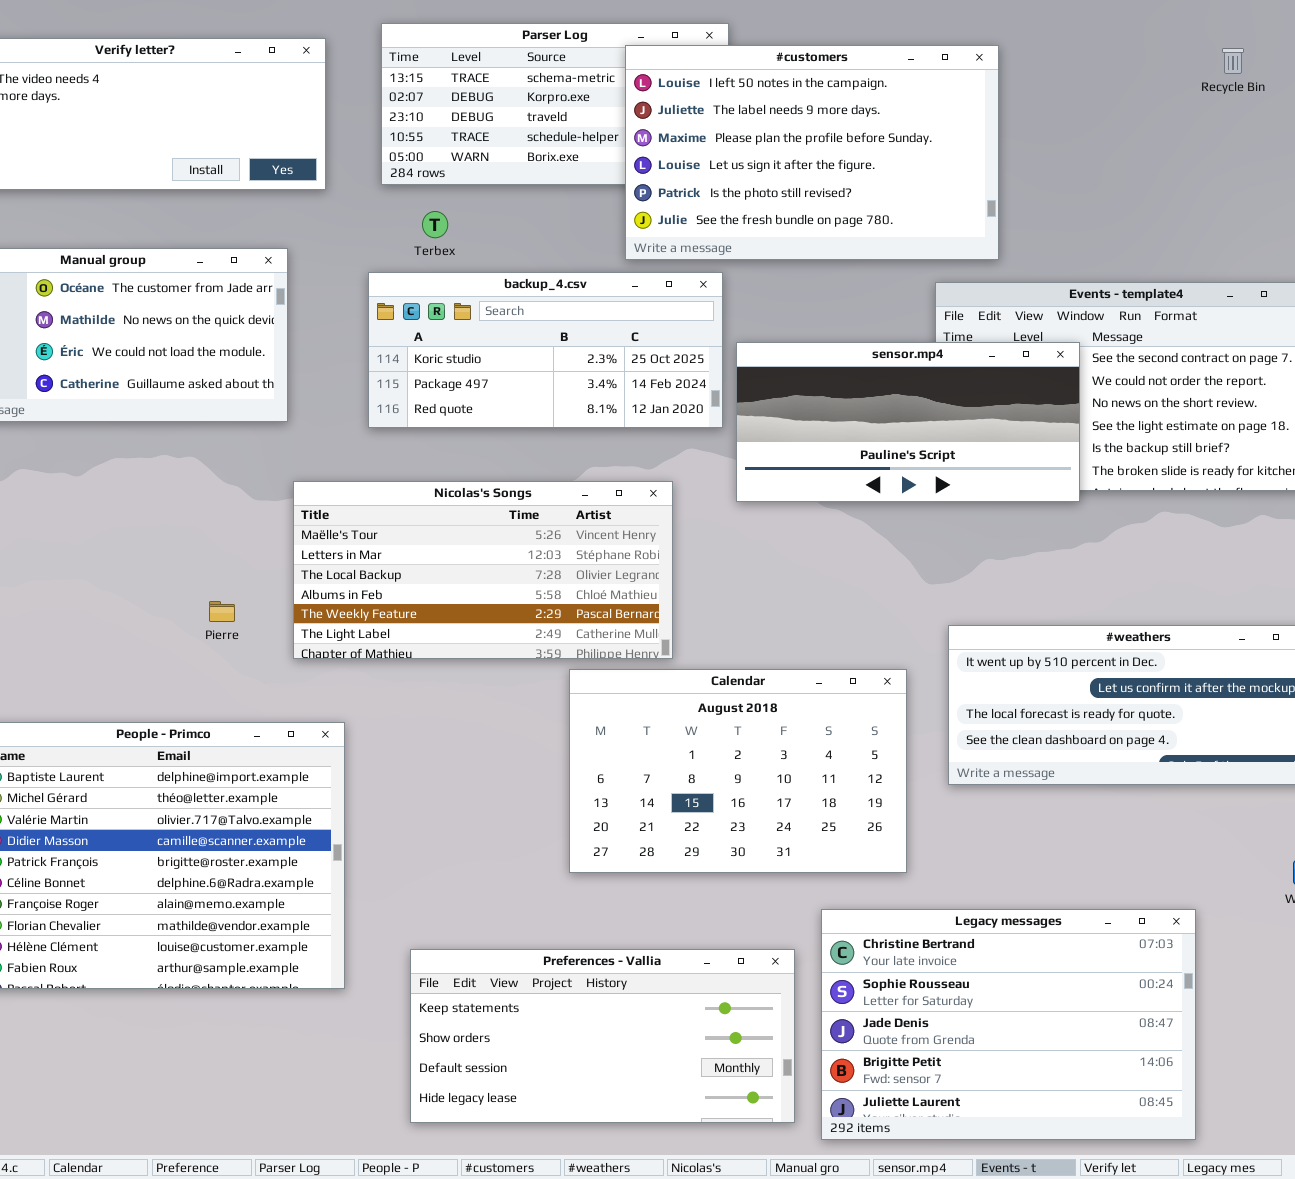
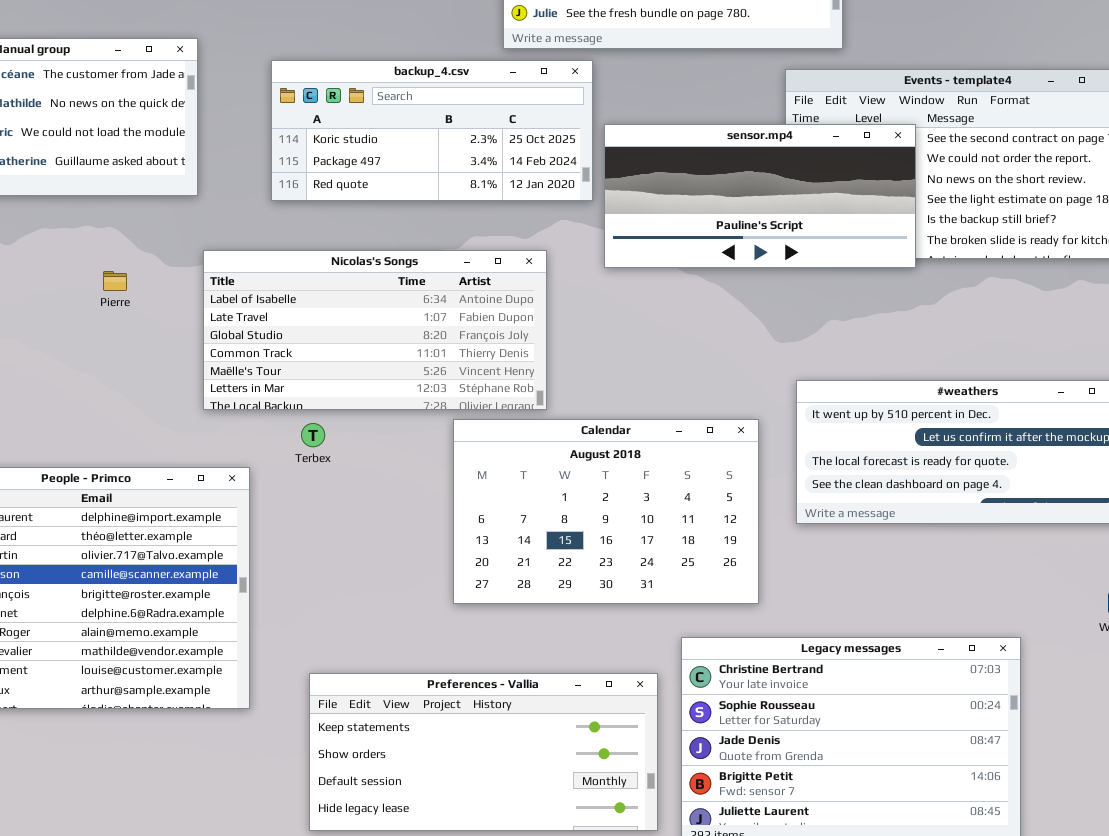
Terbex: [422,211,448,238] -> [301,423,325,447], moved
Nicolas's Songs: [293,481,673,659] -> [203,250,547,410], scrolled up 4 rows
Pierre: [209,601,235,622] -> [103,271,127,291], moved

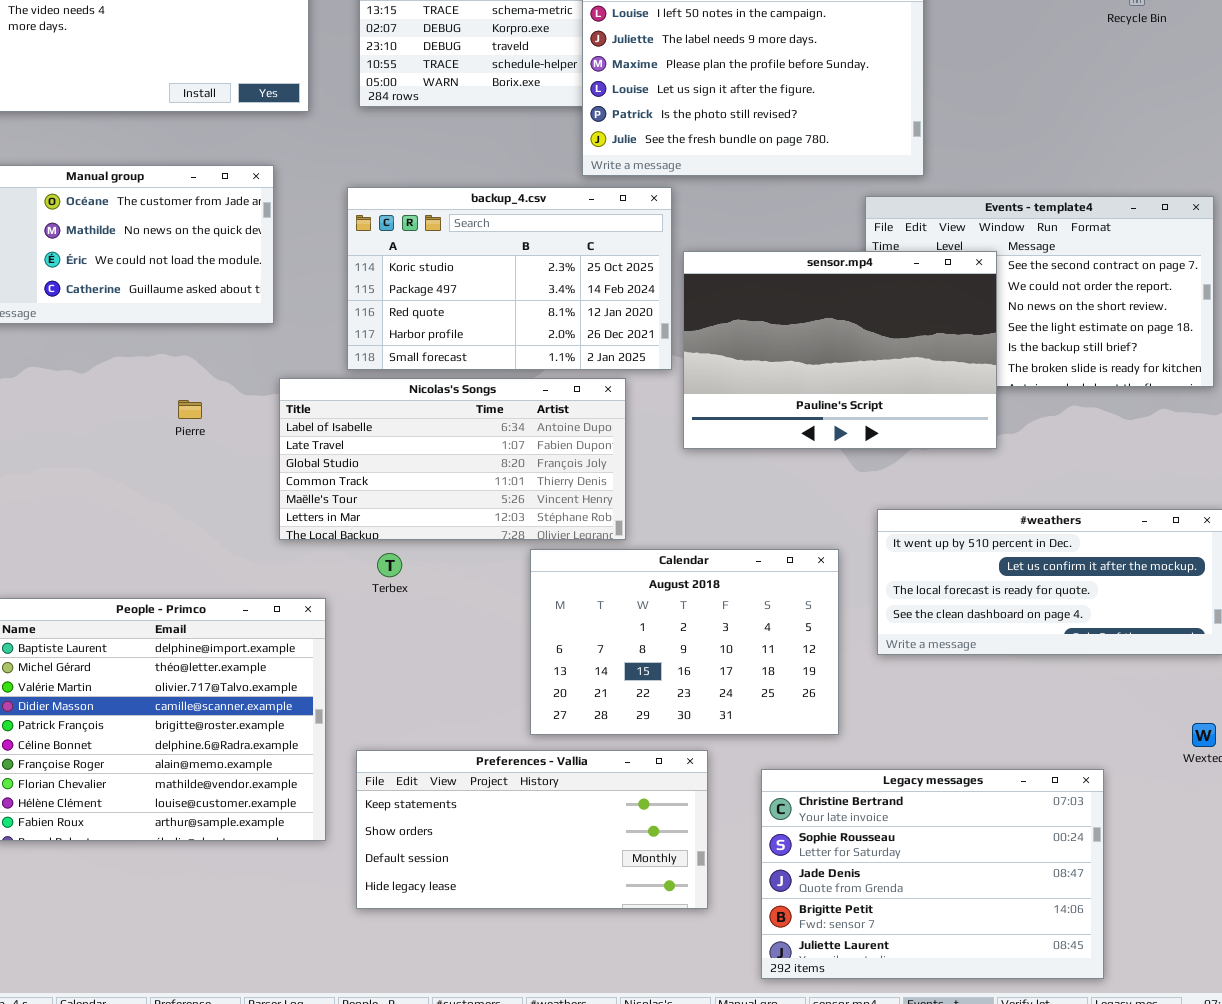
backup_4.csv: [271,60,593,201] -> [347,187,672,370], resized
sensor.mp4: [604,124,916,268] -> [683,251,997,449], resized
Preferences - Vallia: [309,673,658,831] -> [356,750,708,909], moved

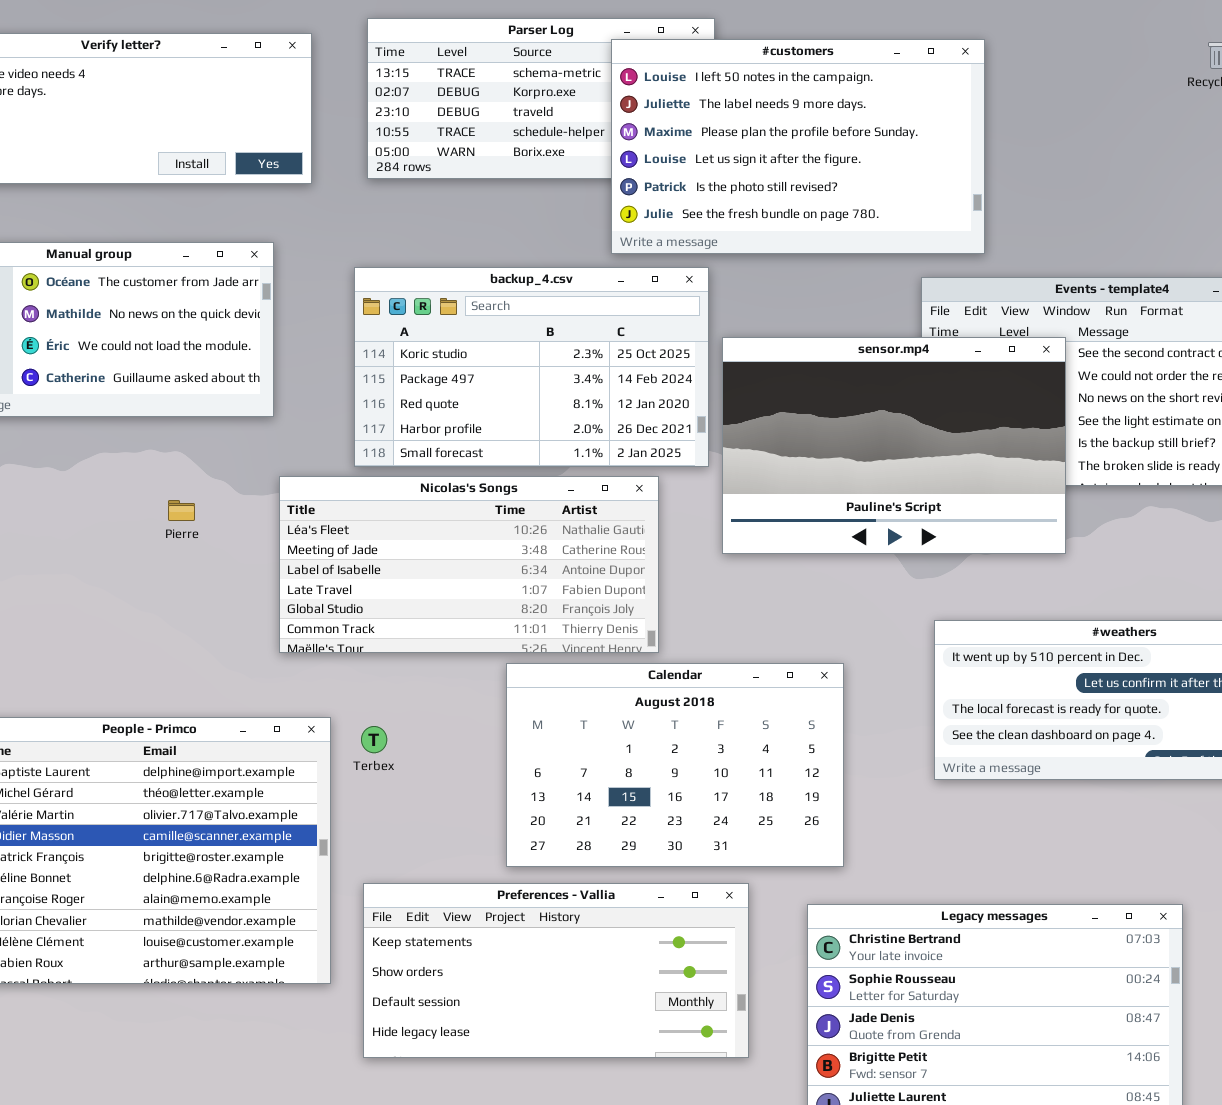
Nicolas's Songs: [279,378,626,540] -> [279,476,659,653], scrolled up 2 rows
Calendar: [530,549,839,735] -> [506,663,844,867], moved
Terbex: [377,553,402,577] -> [361,726,387,753], moved

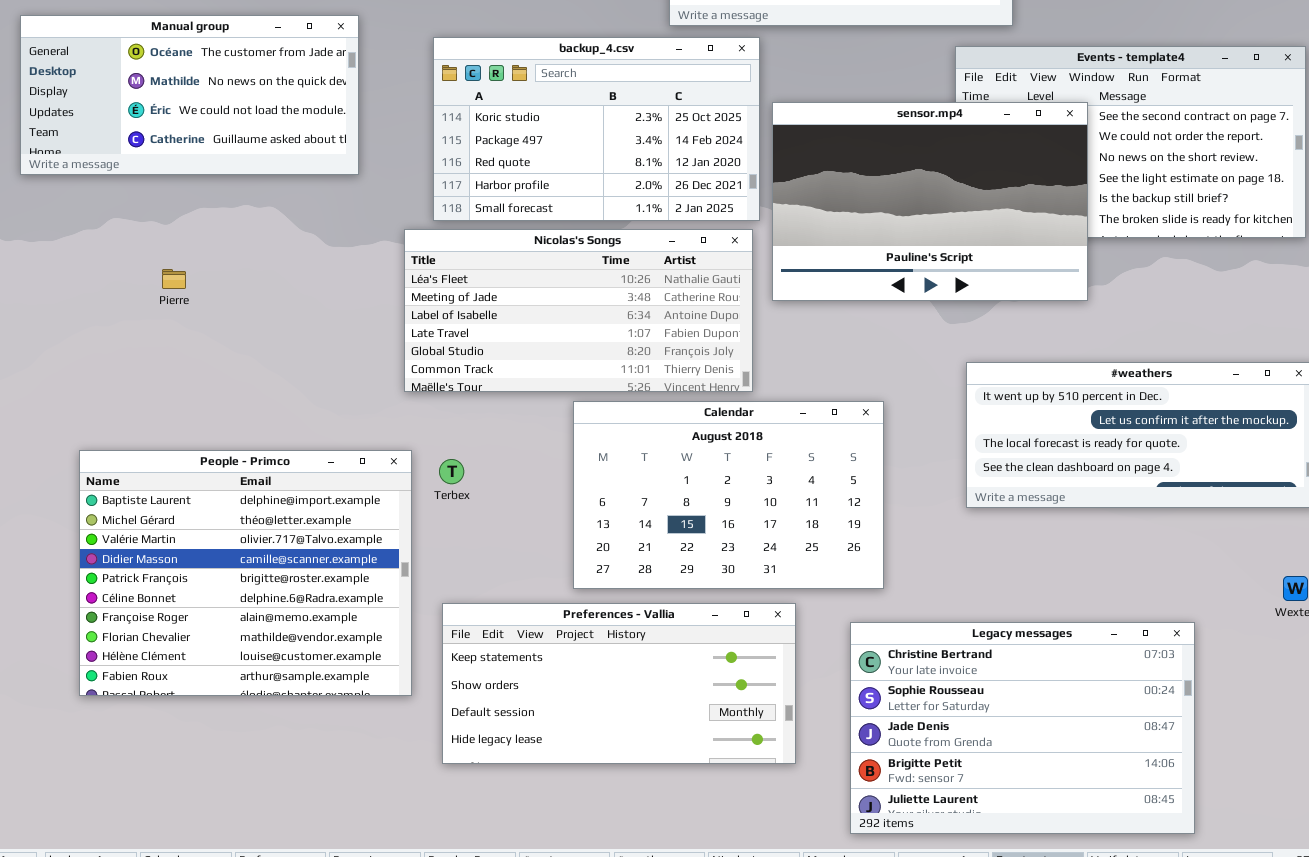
Nicolas's Songs: [279,476,659,653] -> [404,229,753,392], moved
Pierre: [168,500,195,521] -> [162,269,186,289], moved

